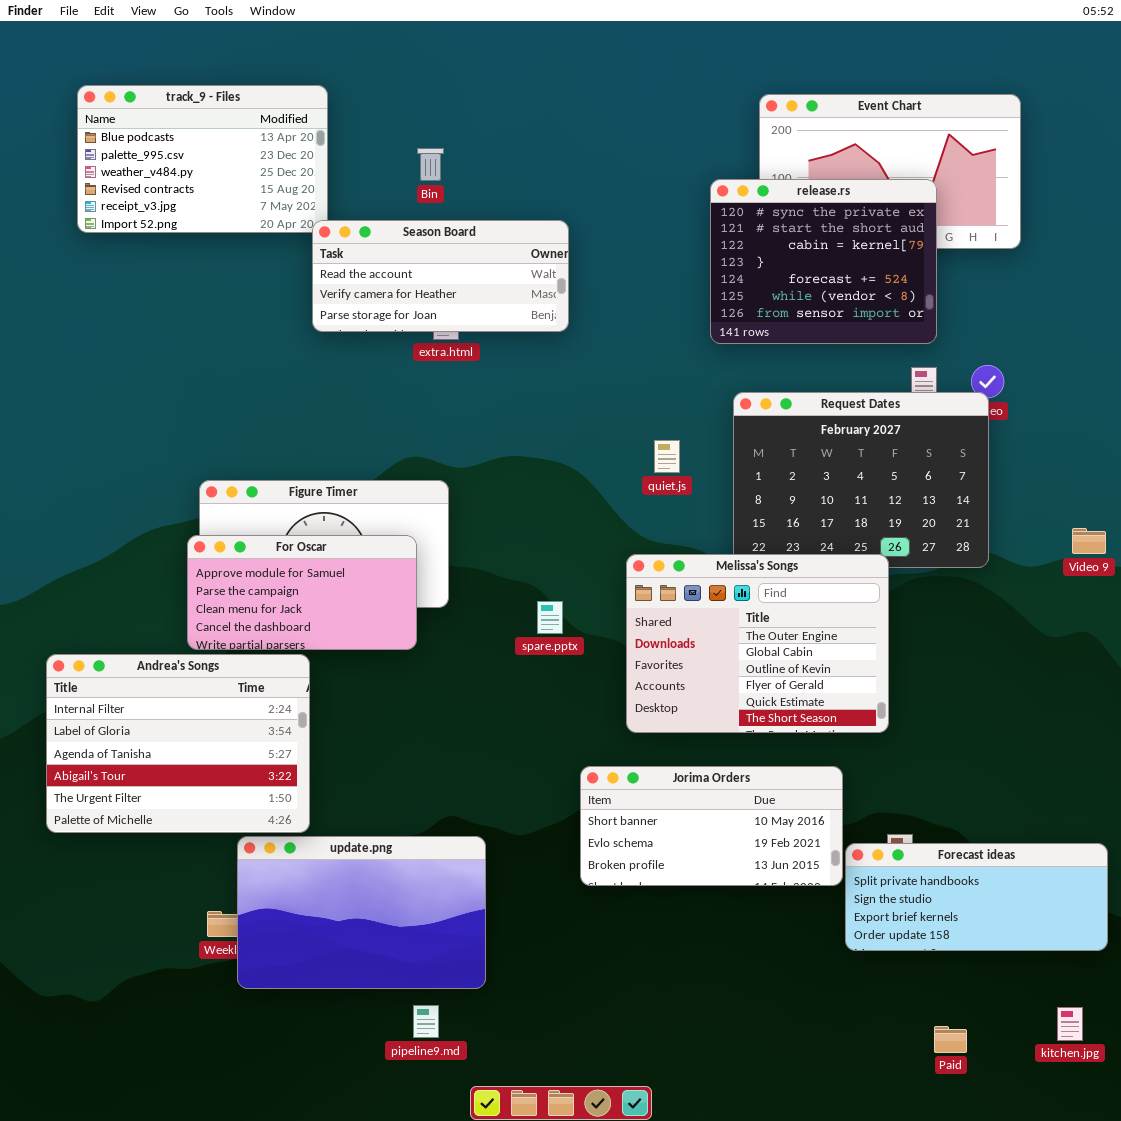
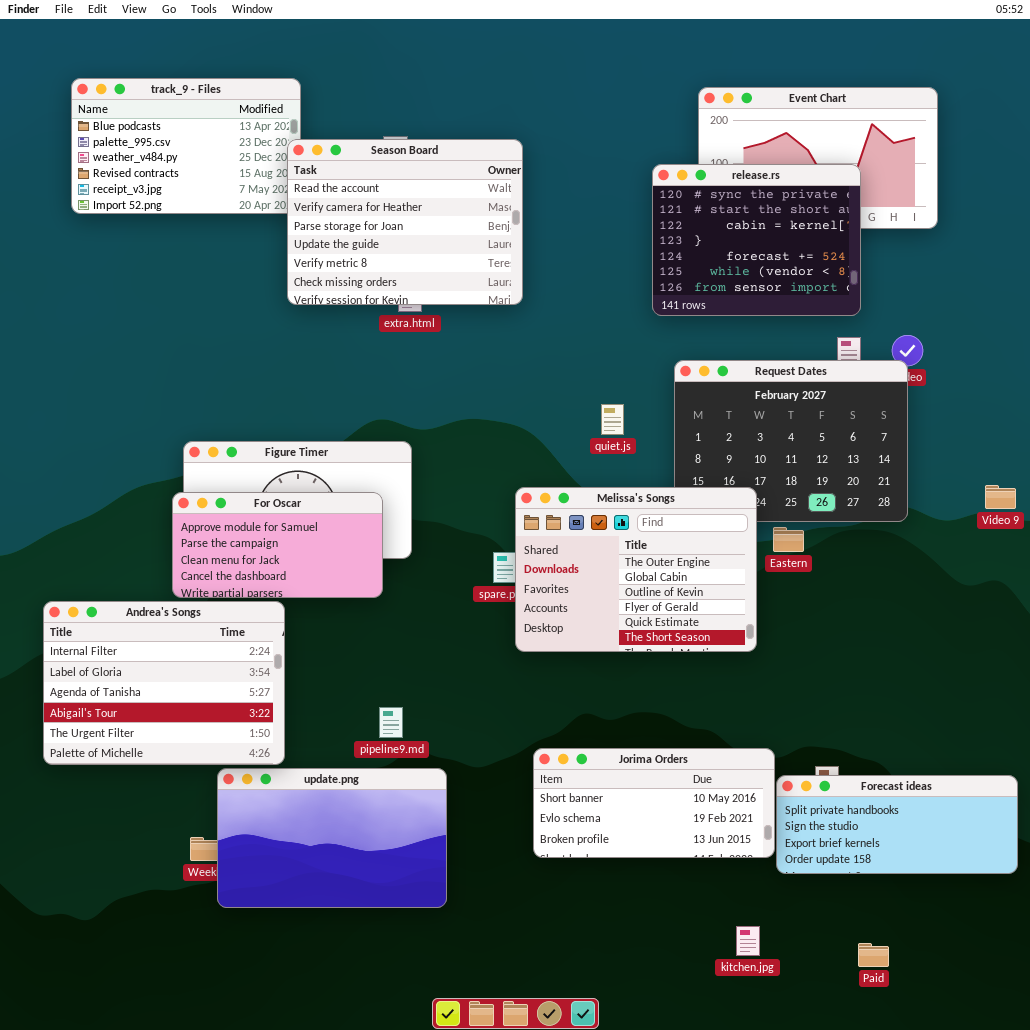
Season Board: [312,220,569,332] -> [287,139,523,305], resized
Melissa's Songs: [626,554,889,733] -> [515,487,757,652], moved
Jorima Orders: [580,766,843,886] -> [533,748,775,858], moved
pipeline9.md: [413,1005,439,1038] -> [379,707,403,738], moved
kitchen.jpg: [1057,1007,1083,1041] -> [736,926,760,956], moved

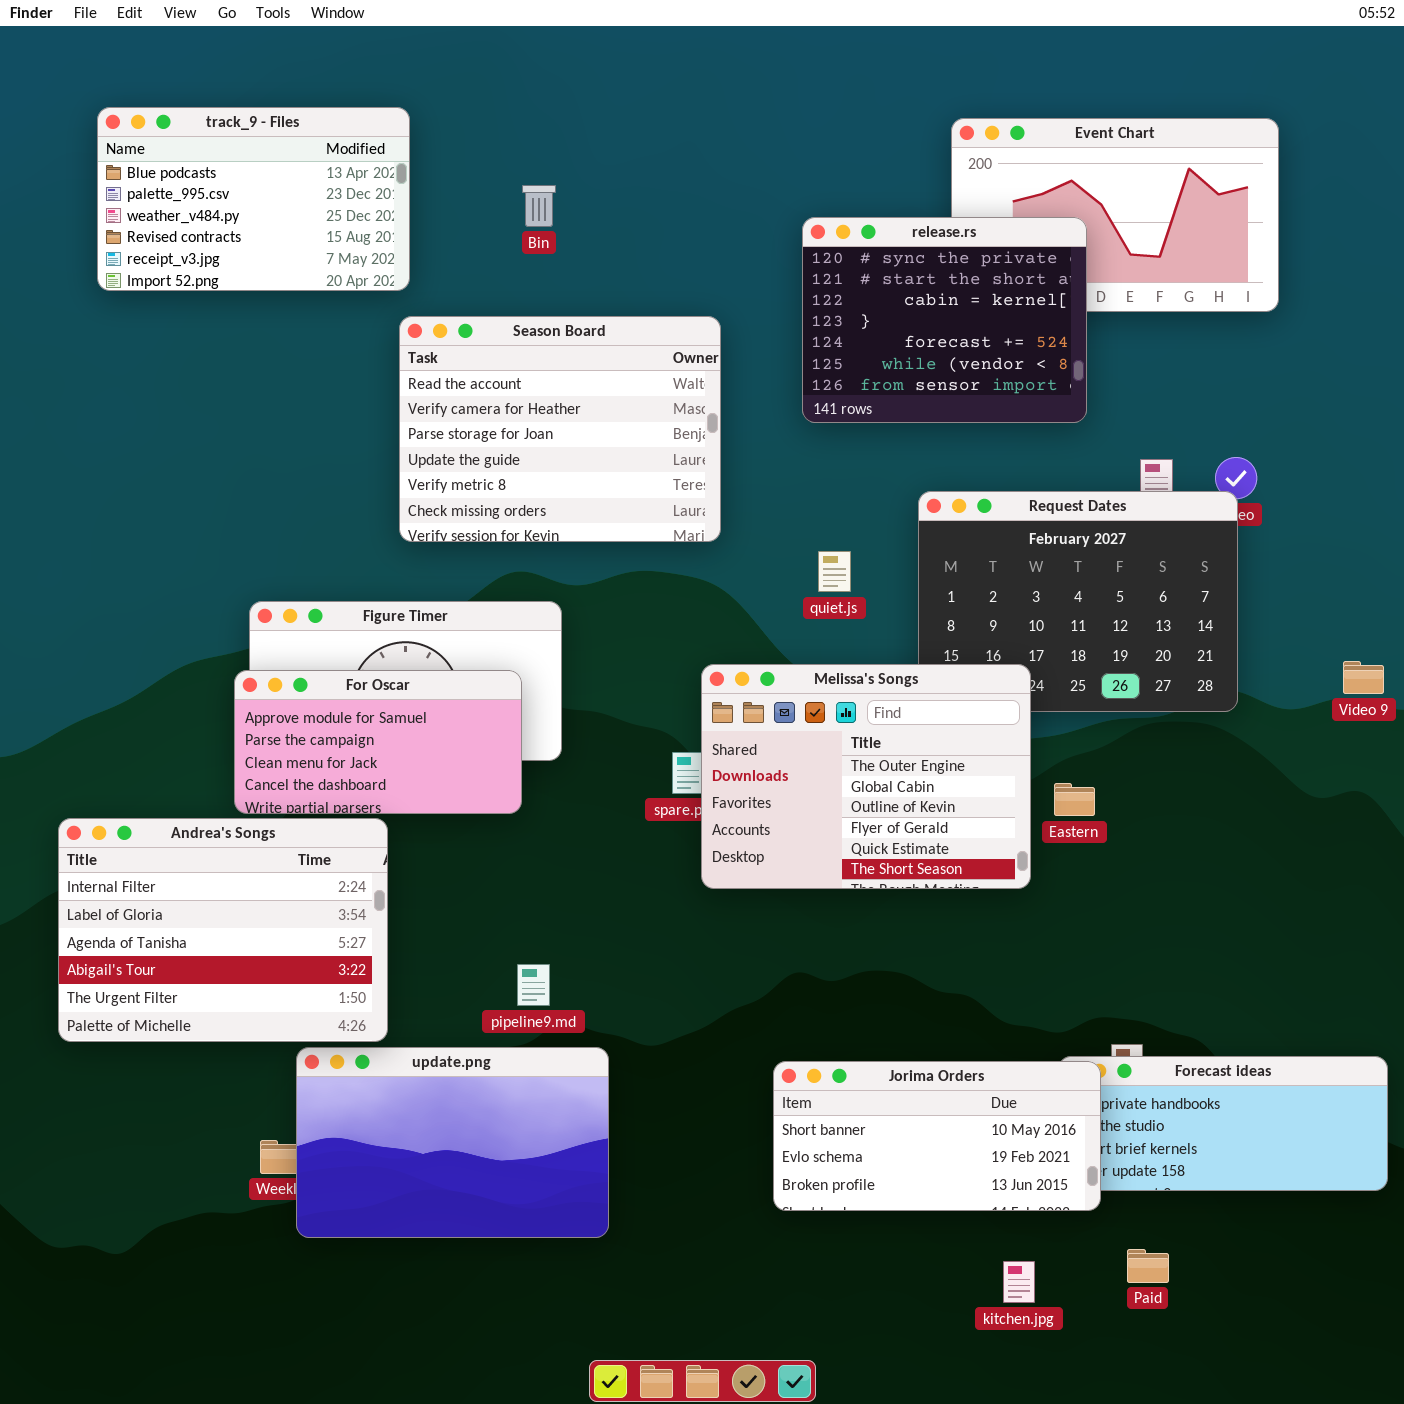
Season Board: [287,139,523,305] -> [399,316,721,542], moved
release.rs: [652,164,861,316] -> [802,217,1087,423], moved
Eastern: [773,527,804,552] -> [1054,783,1095,816], moved
Jorima Orders: [533,748,775,858] -> [773,1061,1101,1211], moved
Paid: [858,943,889,967] -> [1127,1249,1169,1283], moved

